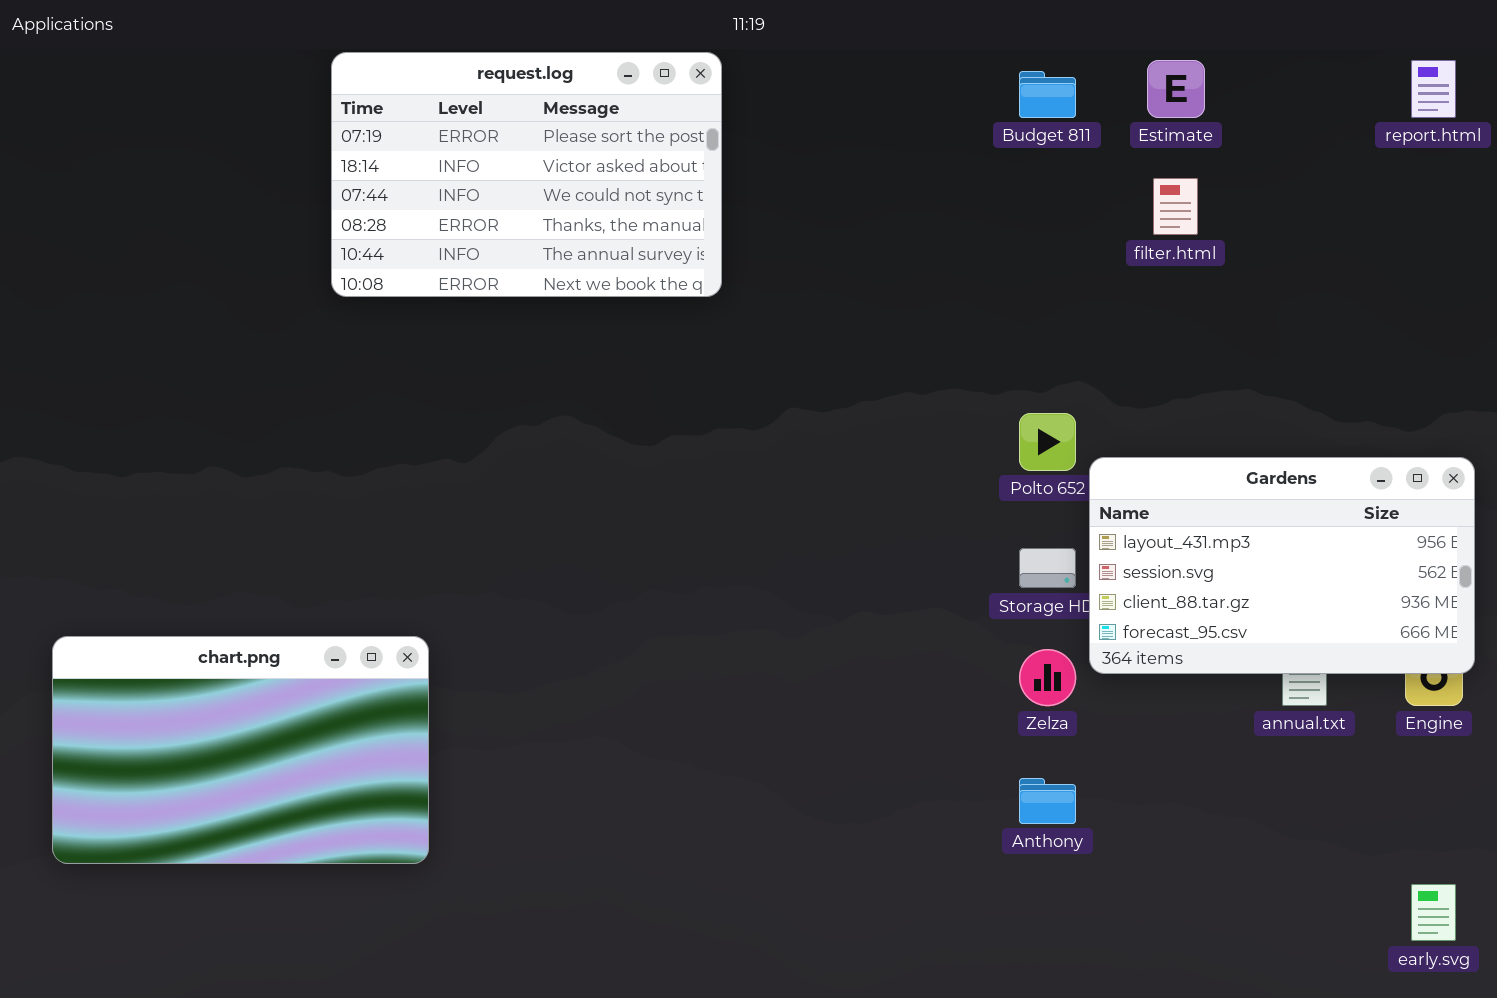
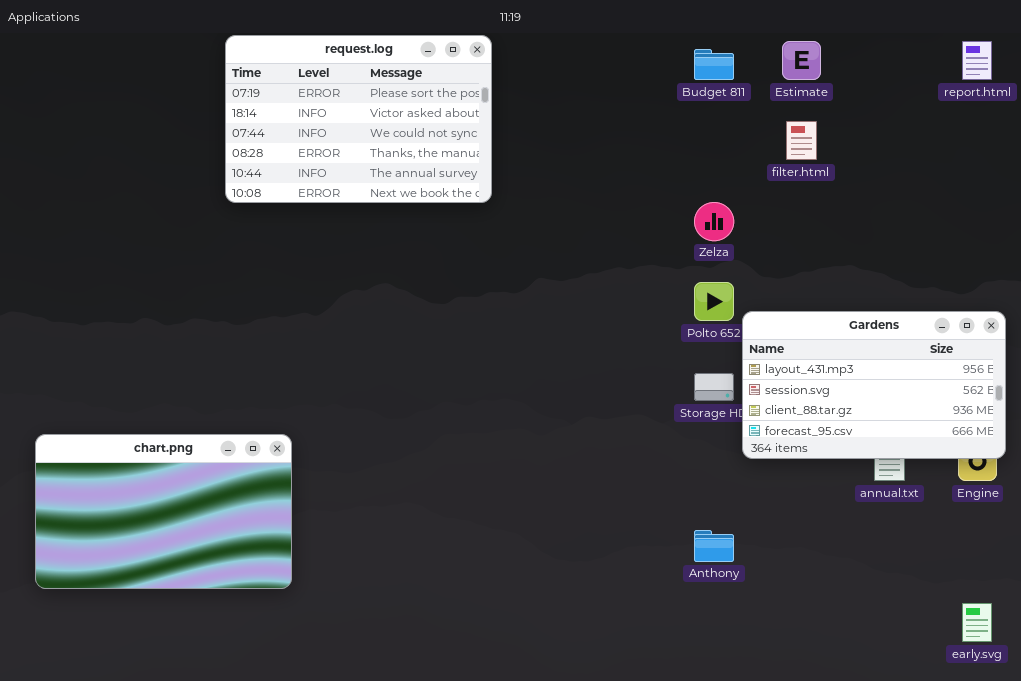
Zelza: [1019,649,1076,706] -> [694,202,734,241], moved

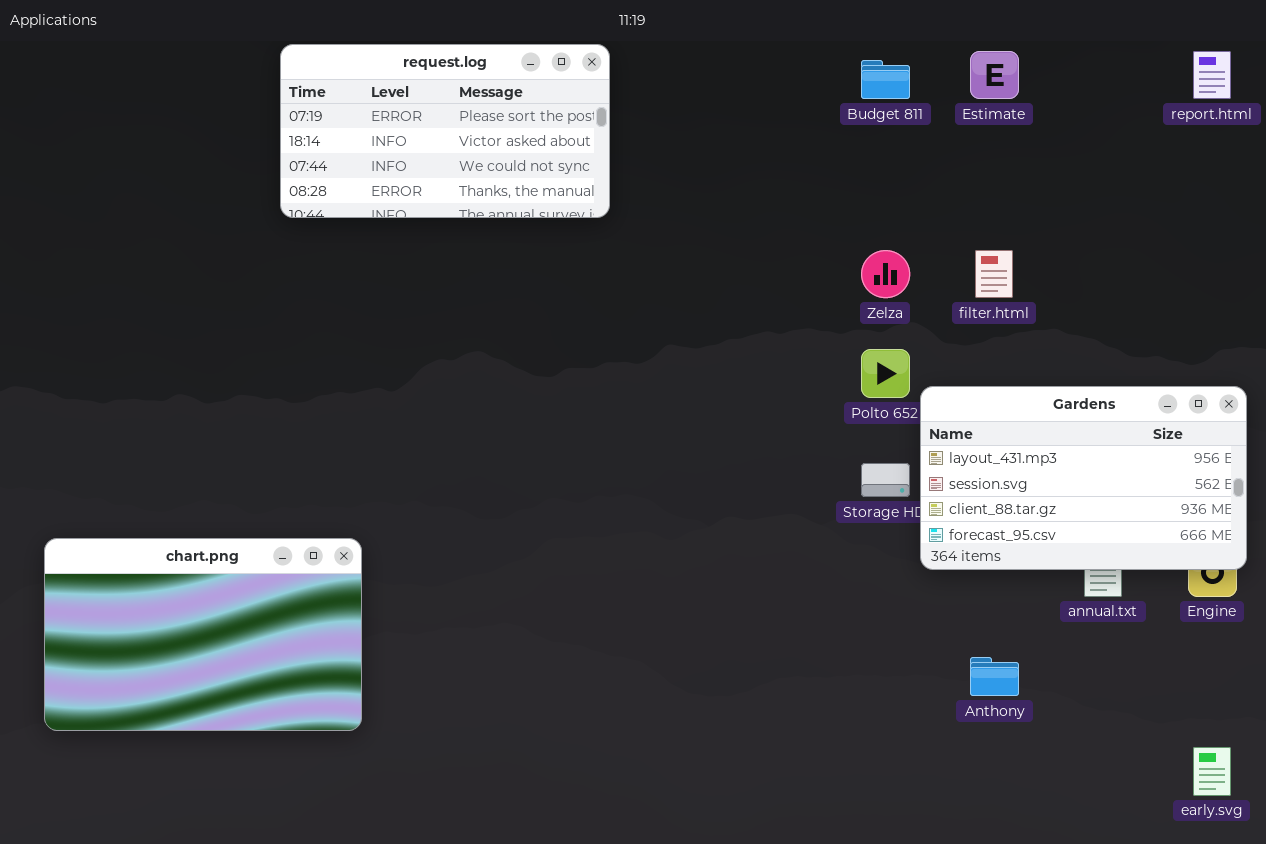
request.log: [225,35,492,203] -> [280,44,610,218], resized
filter.html: [786,121,817,160] -> [975,250,1013,298], moved
Anthony: [694,530,734,562] -> [970,657,1019,696], moved

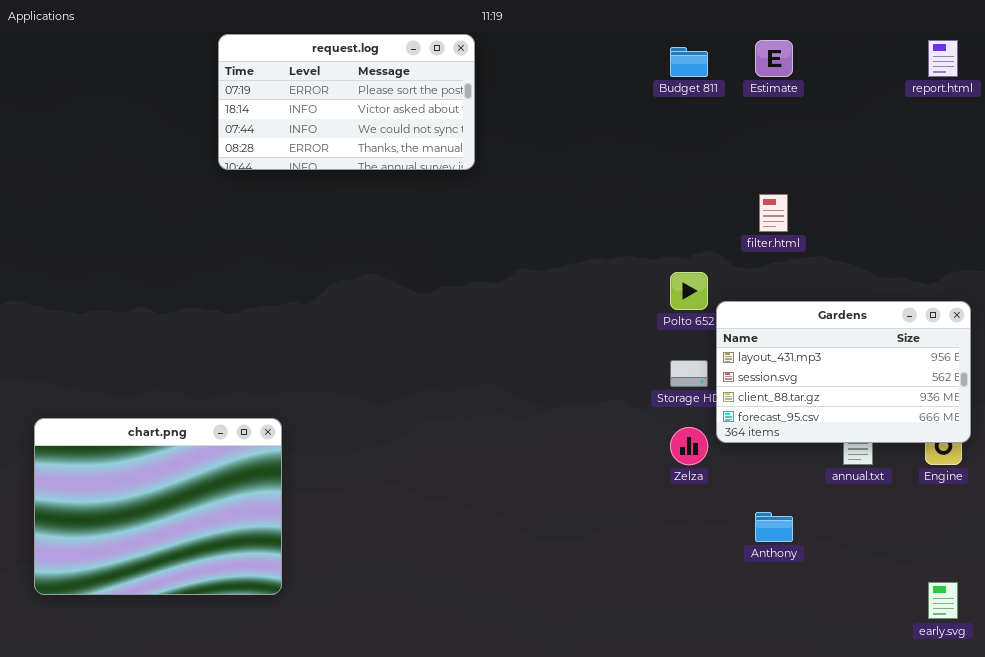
Zelza: [861,250,910,298] -> [670,427,708,465], moved
chart.png: [44,538,362,731] -> [34,418,282,595], resized

